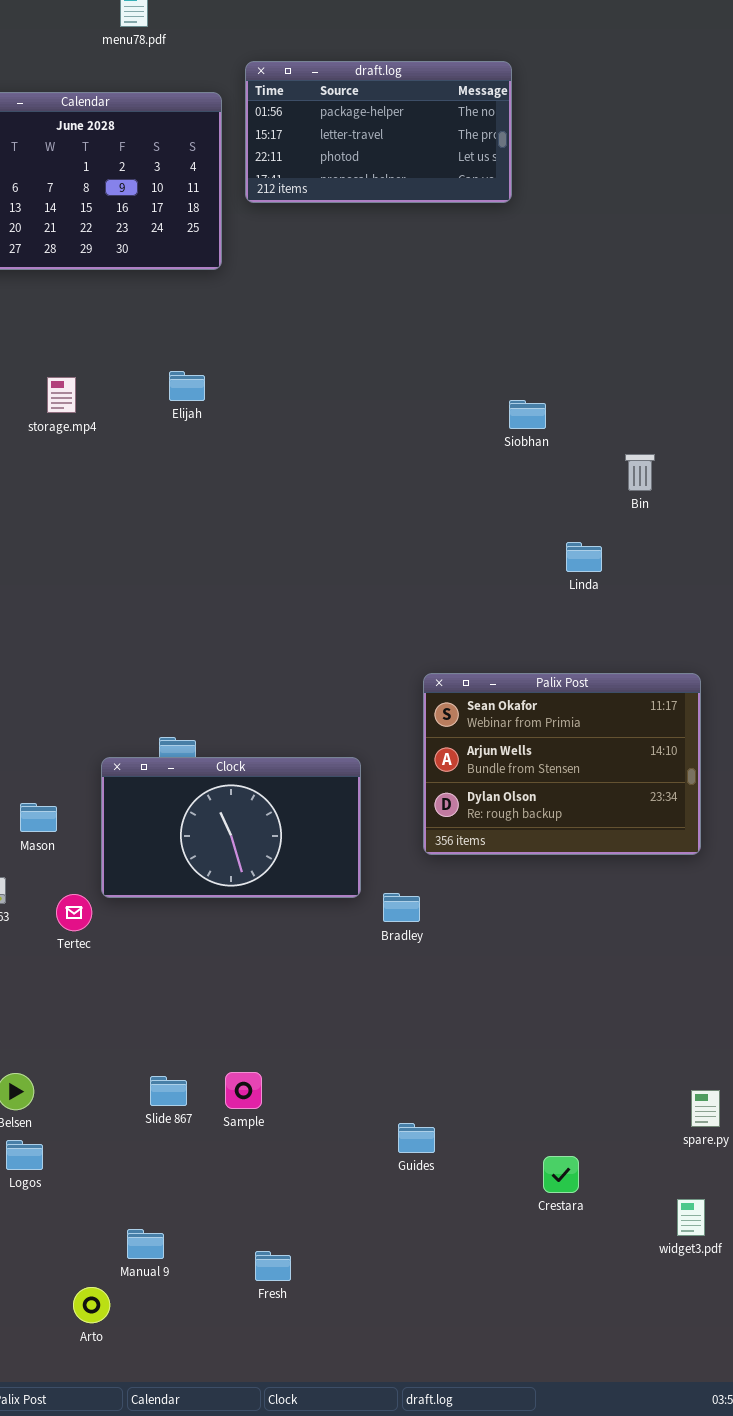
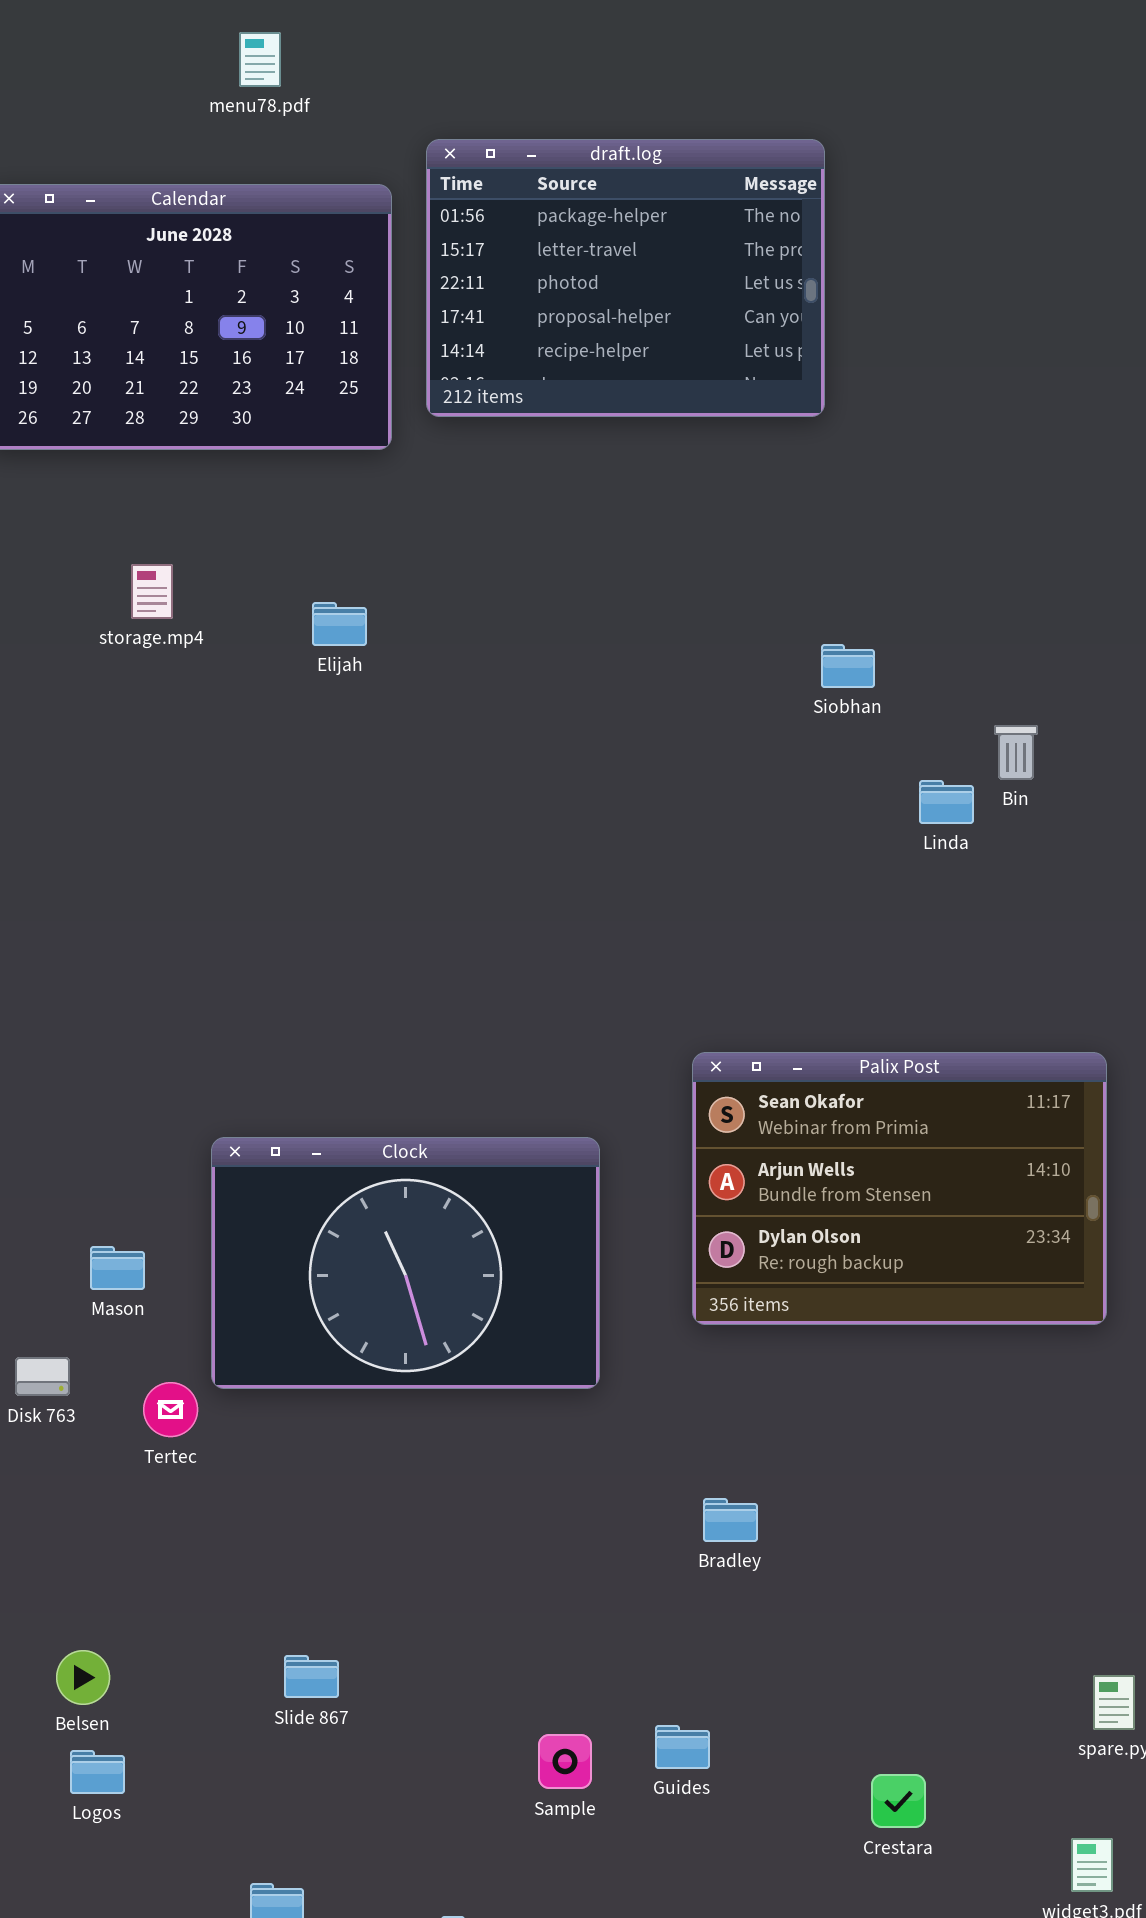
draft.log: [245,61,512,203] -> [426,139,825,417], resized
storage.mp4: [47,377,76,413] -> [131,564,173,619], moved
Linda: [566,542,602,572] -> [919,780,974,824], moved
Clock: [101,757,361,898] -> [211,1137,600,1389], resized
Bradley: [383,893,420,922] -> [703,1498,758,1542], moved
Sample: [225,1072,262,1109] -> [538,1734,592,1789], moved

